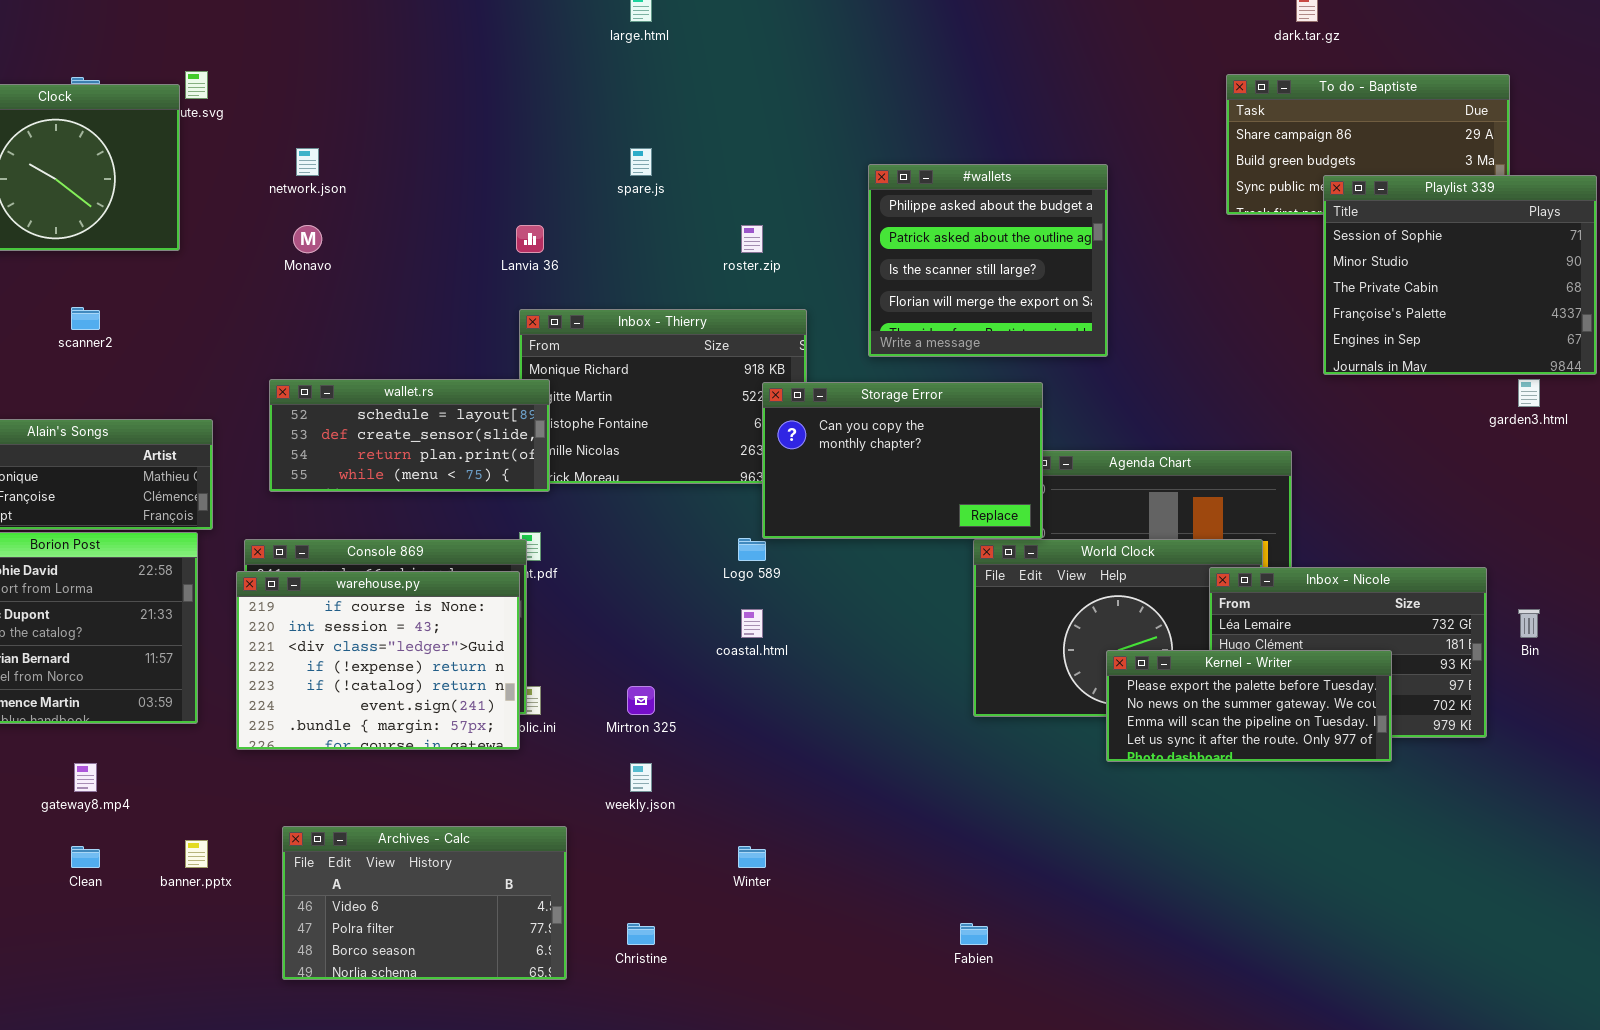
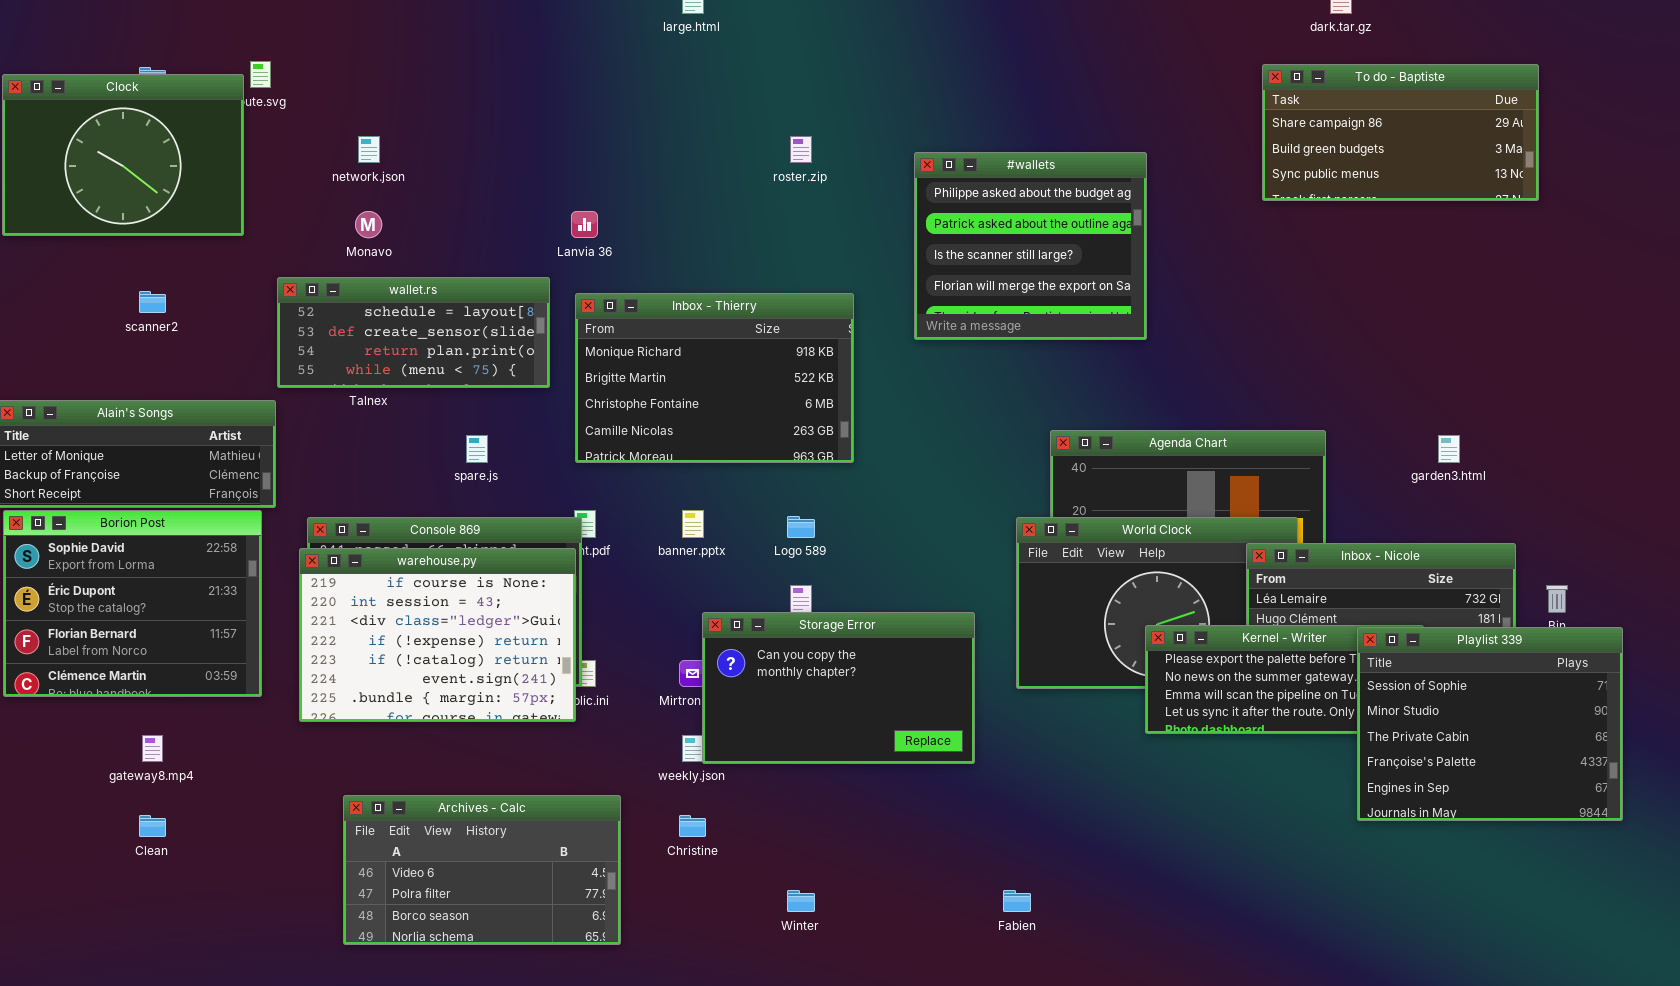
spare.js: [630,148,652,176] -> [466,435,488,463], moved
Playlist 339: [1323,175,1597,375] -> [1357,627,1623,821], moved
roster.zip: [741,225,763,253] -> [790,136,812,163], moved
wallet.rs: [269,379,550,492] -> [277,277,550,388], moved
garden3.html: [1518,379,1540,407] -> [1438,435,1460,463], moved
Storage Error: [762,382,1043,539] -> [702,612,975,764], moved
banner.pptx: [185,840,208,868] -> [682,510,704,538], moved
Winter: [738,846,766,868] -> [787,890,815,912], moved
Christine: [627,923,655,945] -> [679,815,706,837], moved

